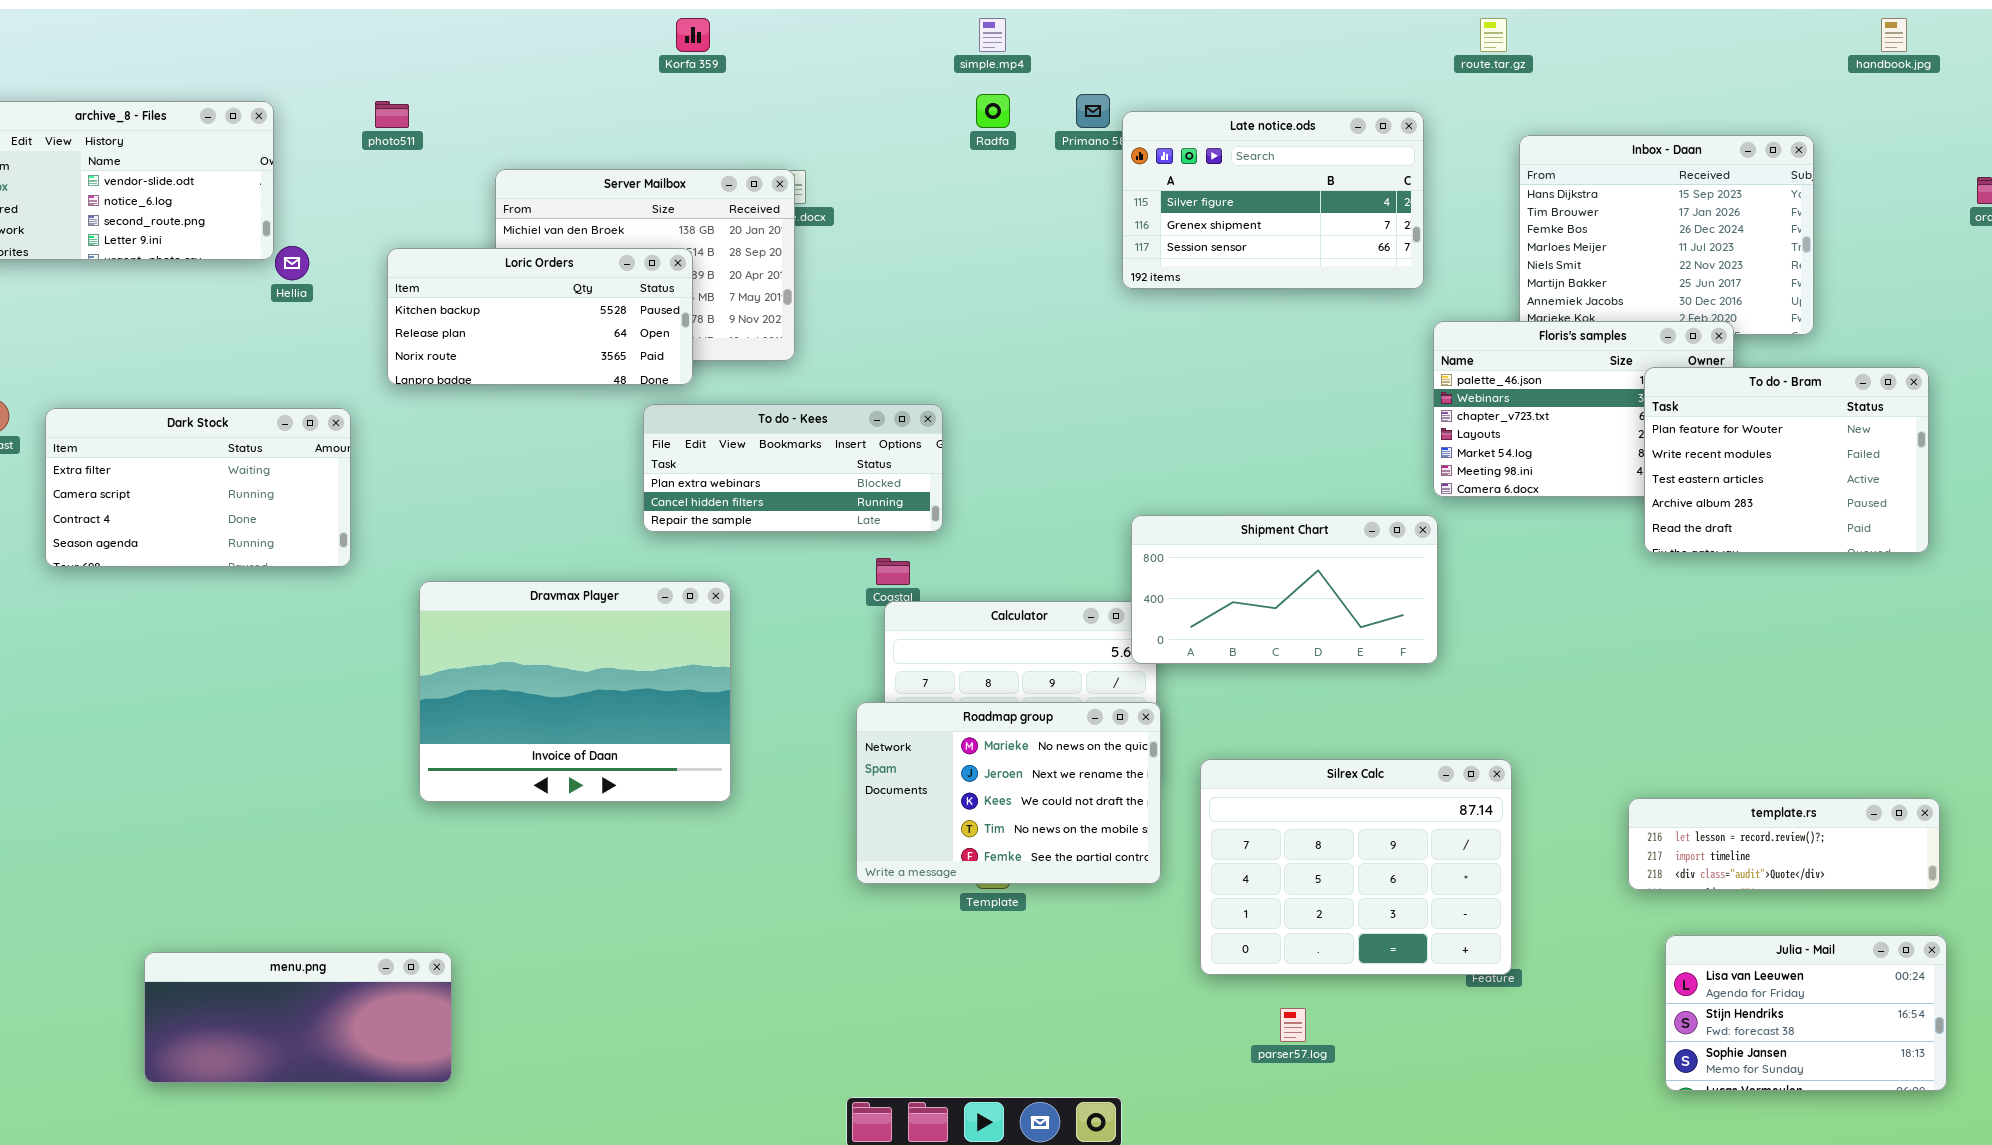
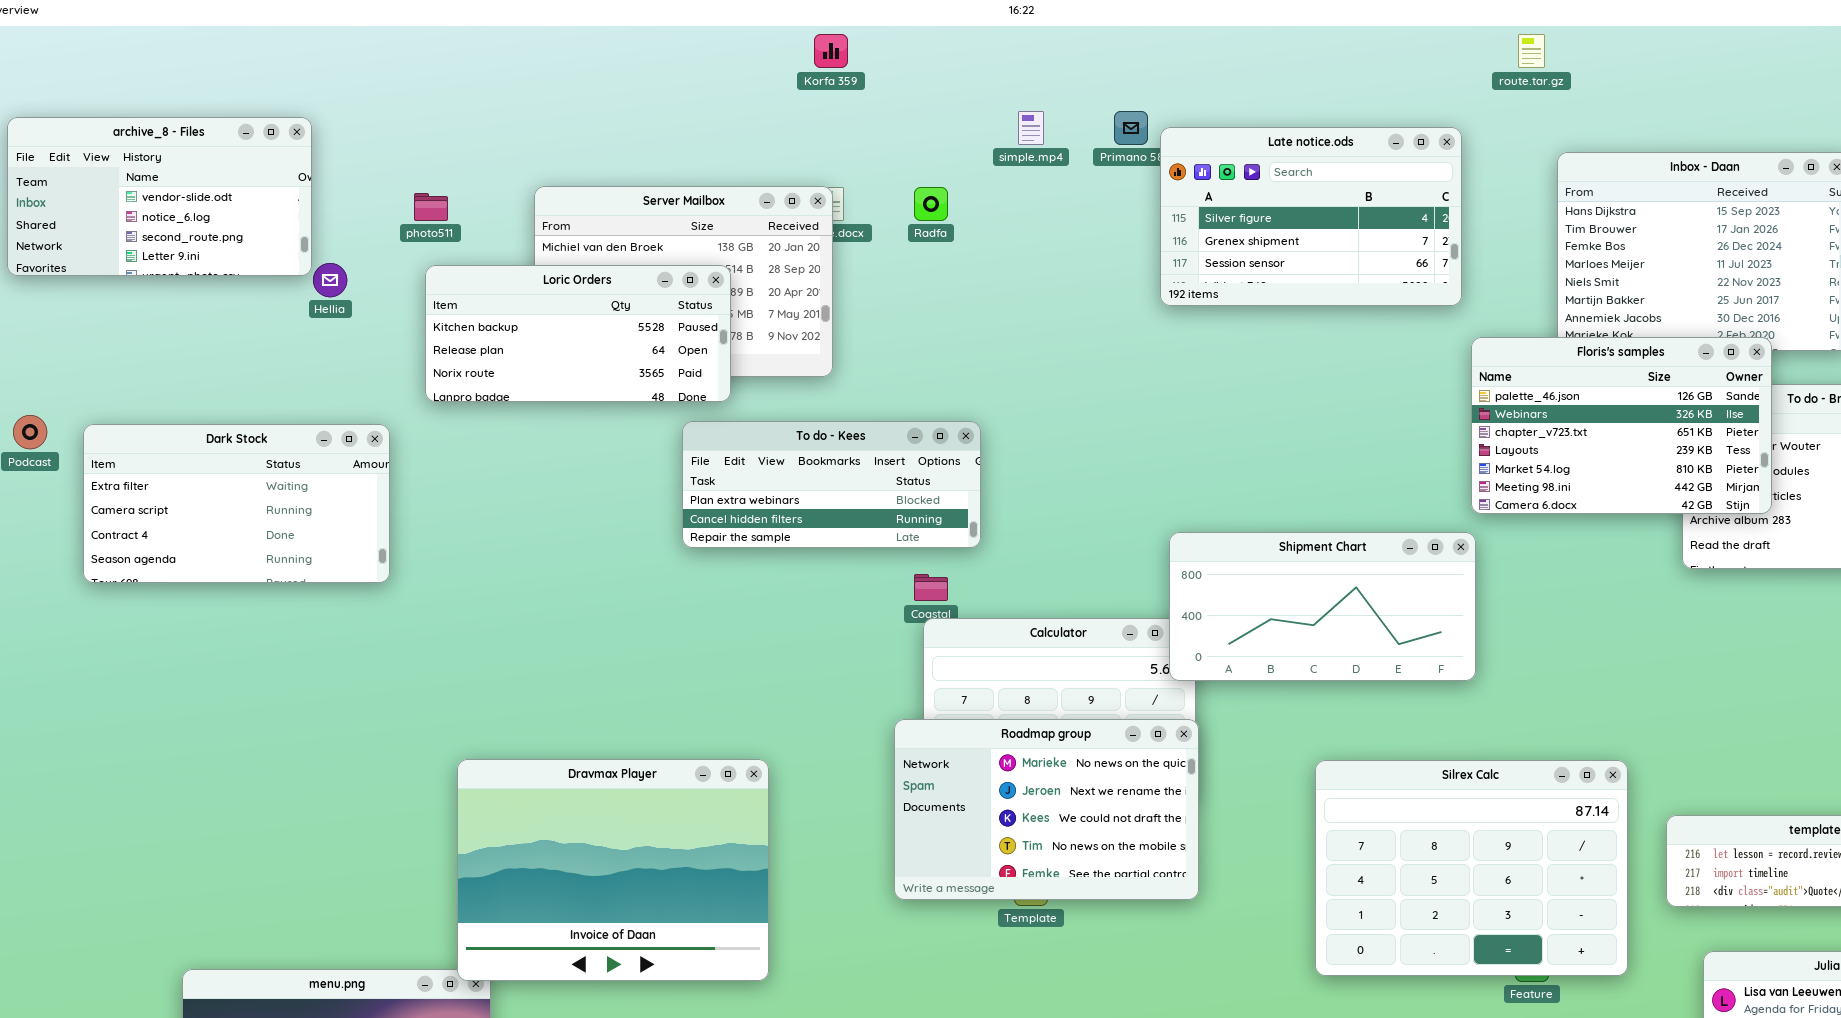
Korfa 359: [676,18,710,52] -> [814,34,848,68], moved
simple.mp4: [979,18,1006,52] -> [1018,111,1044,145], moved
Radfa: [976,94,1010,128] -> [914,187,948,221], moved
photo511: [375,101,409,128] -> [414,193,448,221], moved
Floris's samples: [1433,321,1734,497] -> [1471,337,1772,514], raised
Dravmax Player: [419,581,731,802] -> [457,759,769,981], moved
Silrex Calc: [1200,759,1512,975] -> [1315,760,1628,976], moved

